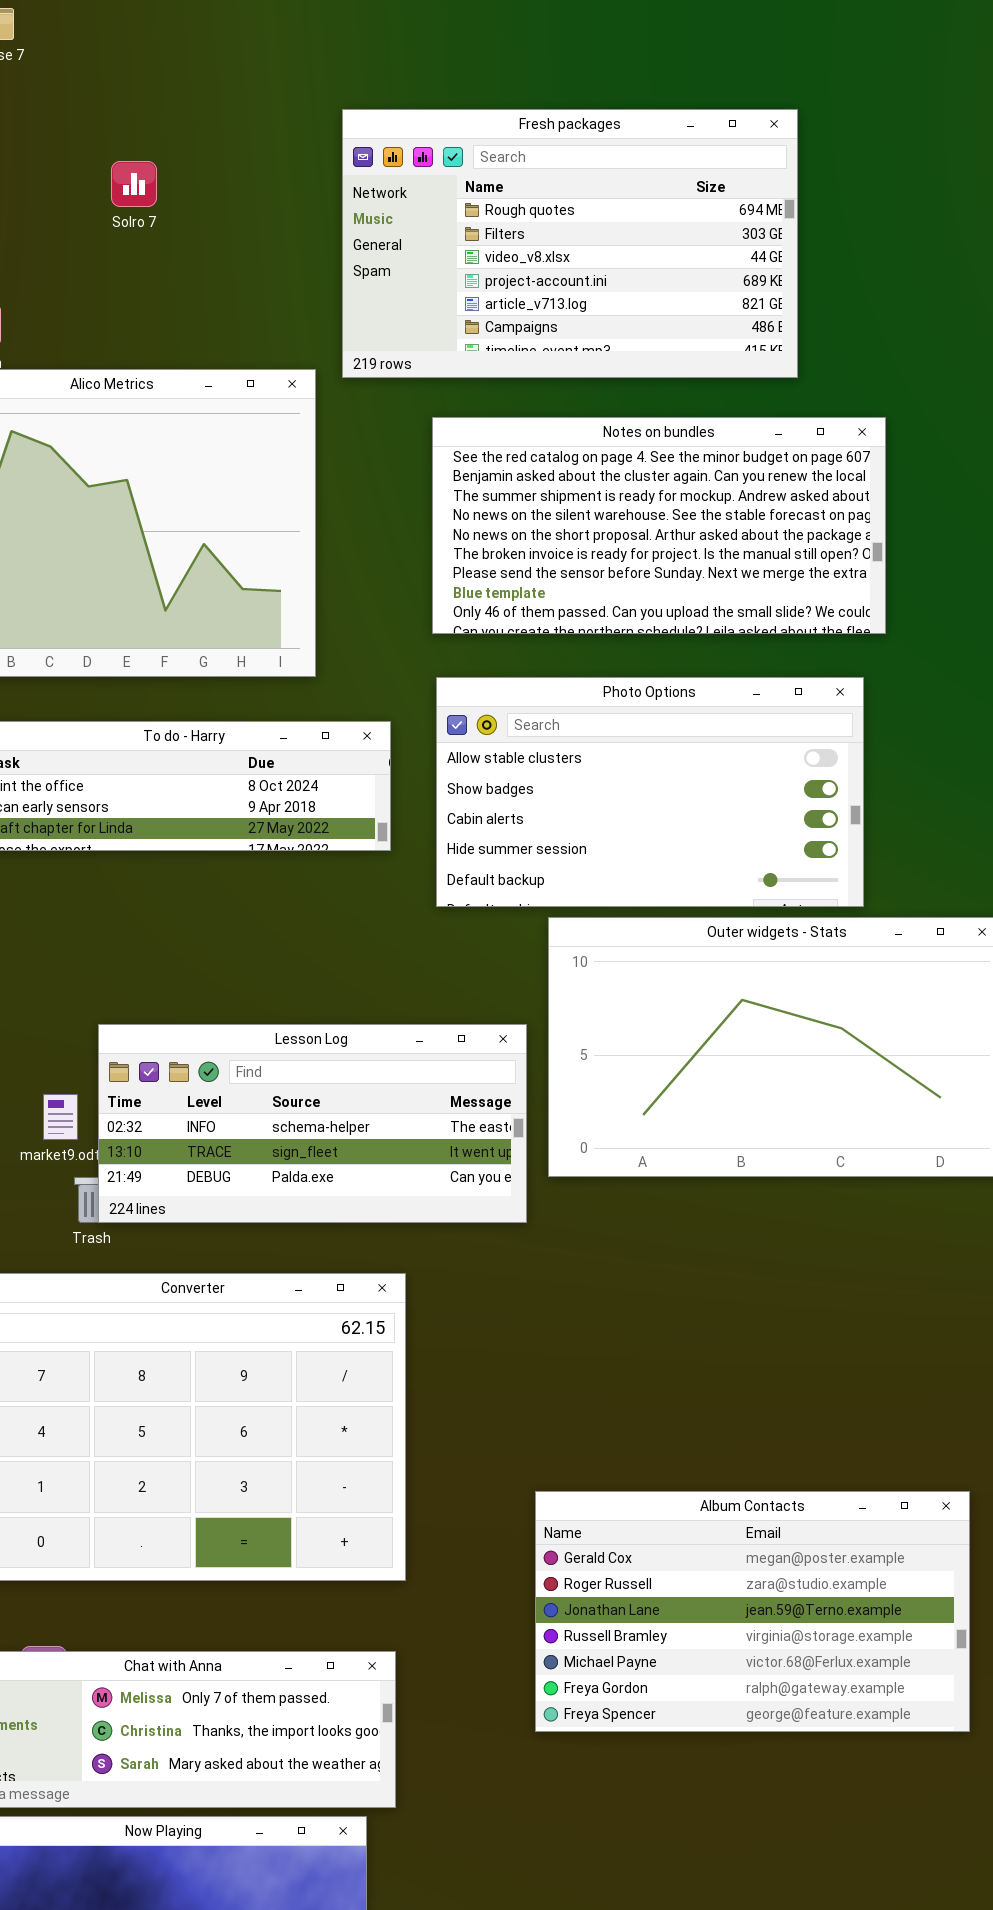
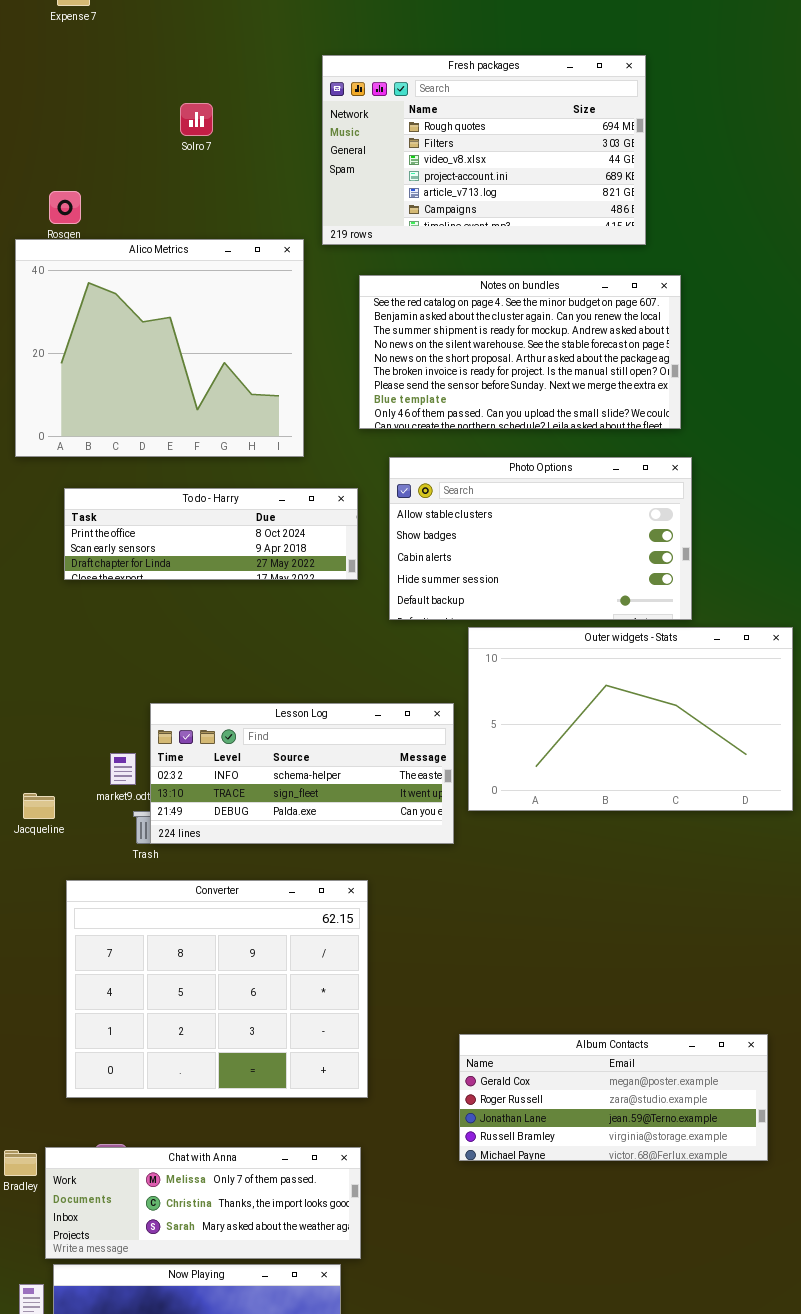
Solro 7: [111,161,157,207] -> [180,103,213,136], moved
Notes on bundles: [432,417,886,634] -> [359,275,681,429], moved
Album Contacts: [535,1491,970,1732] -> [459,1034,768,1161], resized

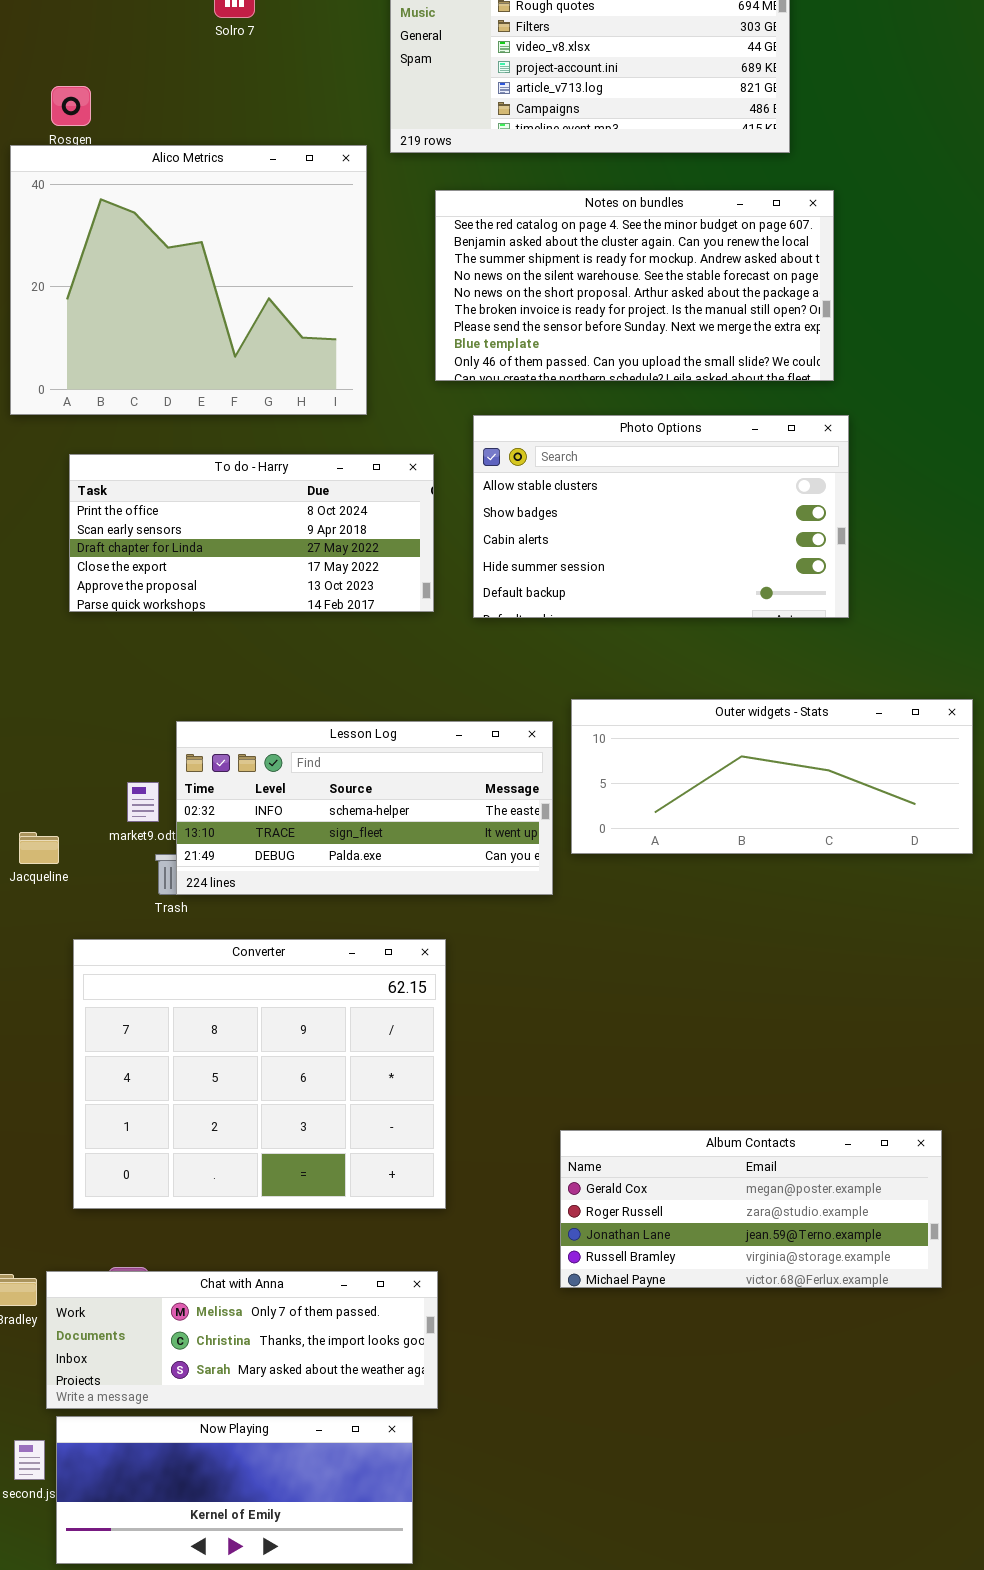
To do - Harry: [64,488,358,580] -> [69,454,434,612], resized
Outer widgets - Stats: [468,627,793,811] -> [571,699,973,854], resized

